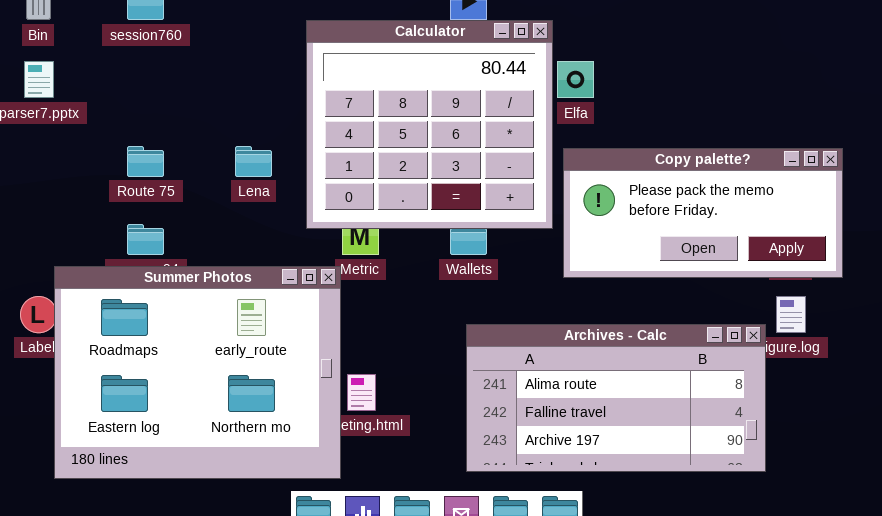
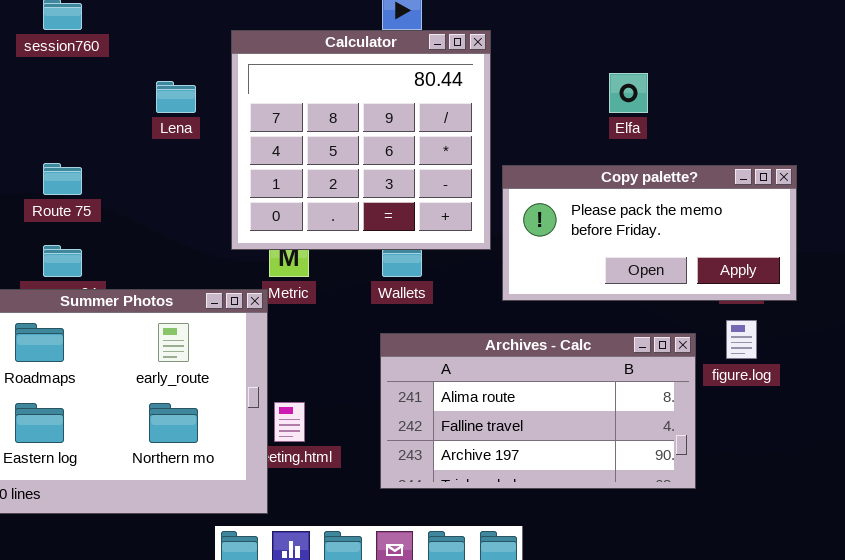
Elfa: [557,61,594,98] -> [609,73,648,113], moved
Lena: [235,146,272,177] -> [156,81,196,113], moved
Archives - Calc: [466,324,766,472] -> [380,333,696,489], moved

